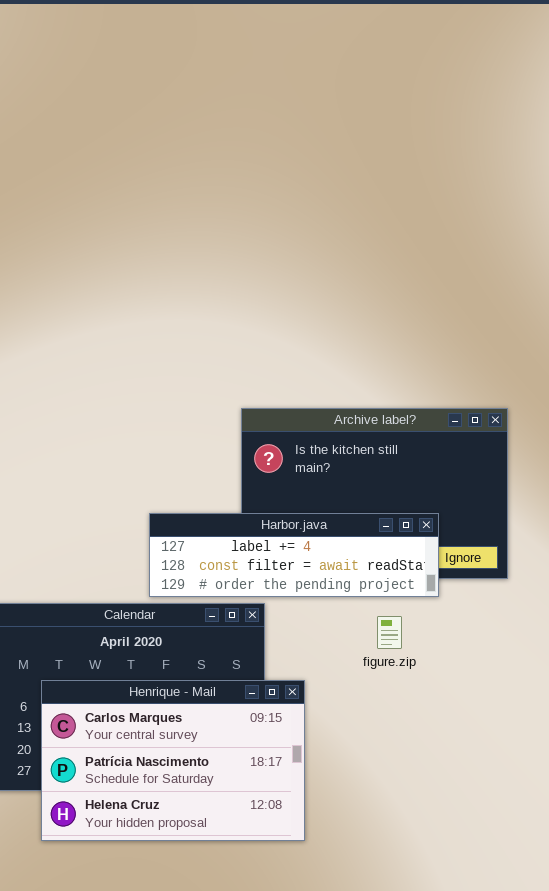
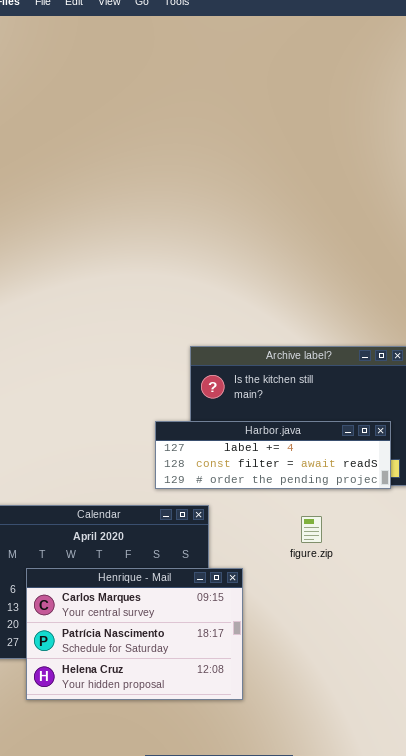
Harbor.java: [149,513,439,597] -> [155,421,391,489], moved

